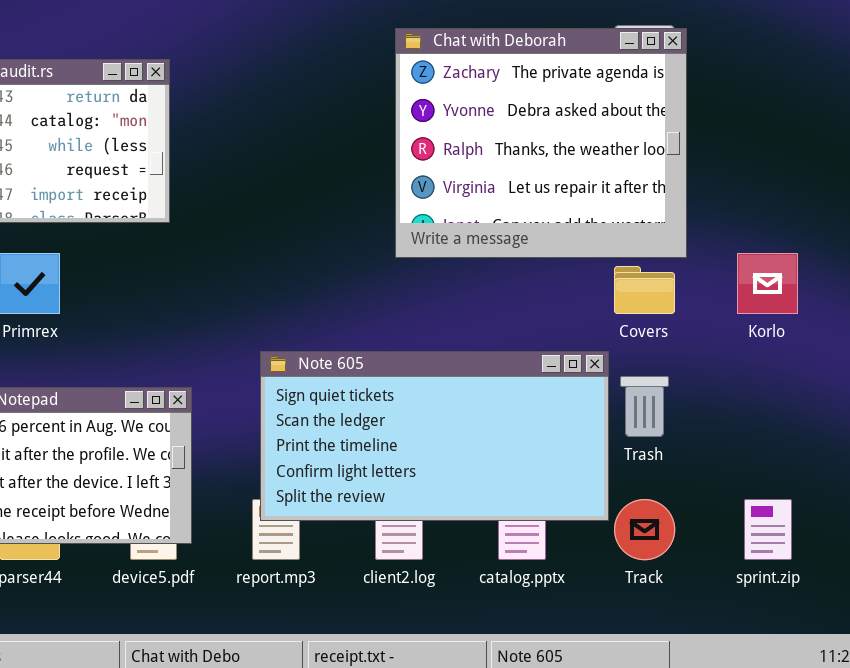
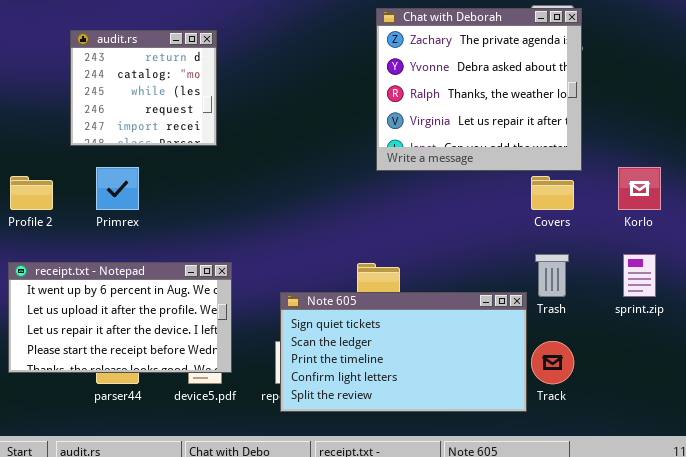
Note 605: [260,351,609,521] -> [280,292,527,412], moved
sprint.zip: [744,499,792,560] -> [623,254,656,297], moved

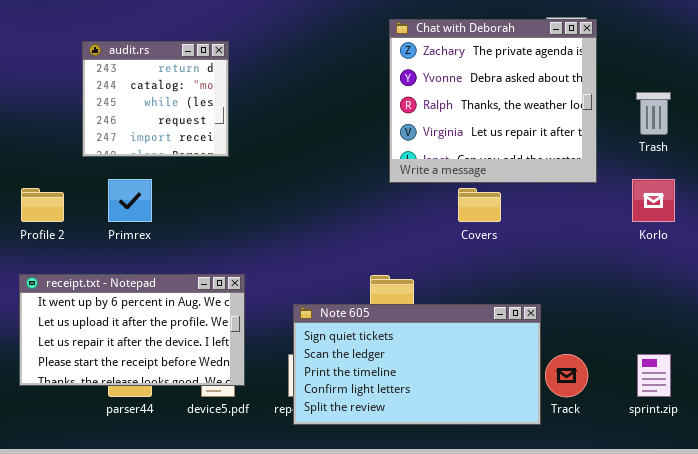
Covers: [531,176,574,210] -> [458,188,501,222], moved
Trash: [535,254,569,297] -> [636,92,671,135], moved
sprint.zip: [623,254,656,297] -> [637,354,671,397], moved

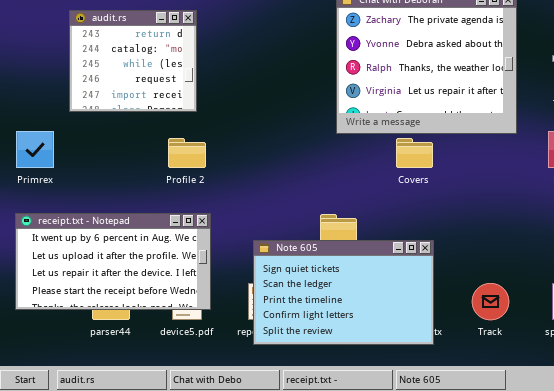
Primrex: [108,179,152,222] -> [16,131,54,168], moved
Profile 2: [21,188,64,222] -> [168,138,206,168], moved
Note 605: [293,304,541,425] -> [253,240,434,345], resized

